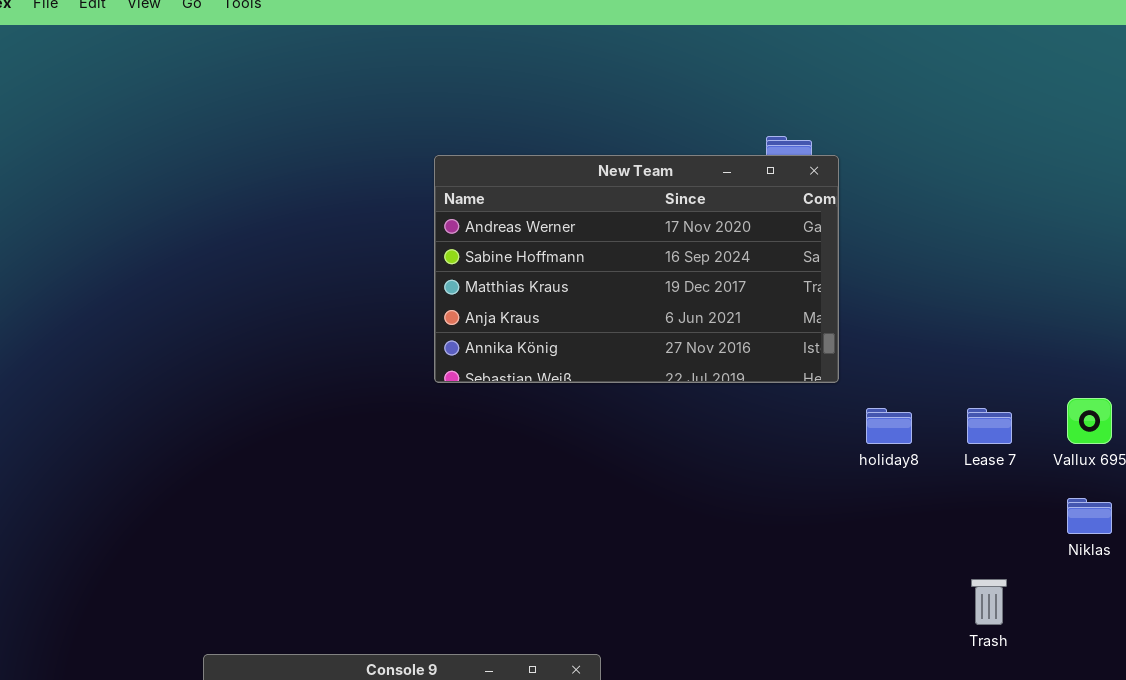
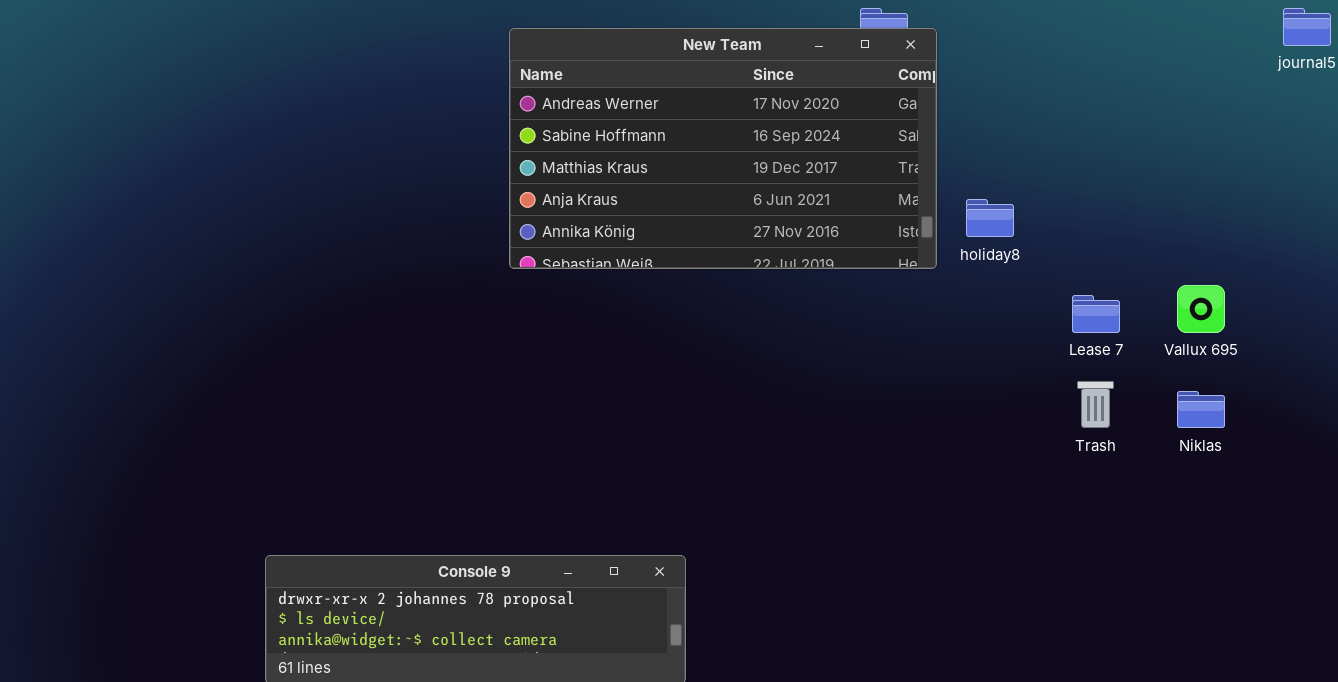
holiday8: [866,408,912,444] -> [966,199,1014,237], moved
Trash: [971,579,1007,625] -> [1077,381,1114,428], moved

